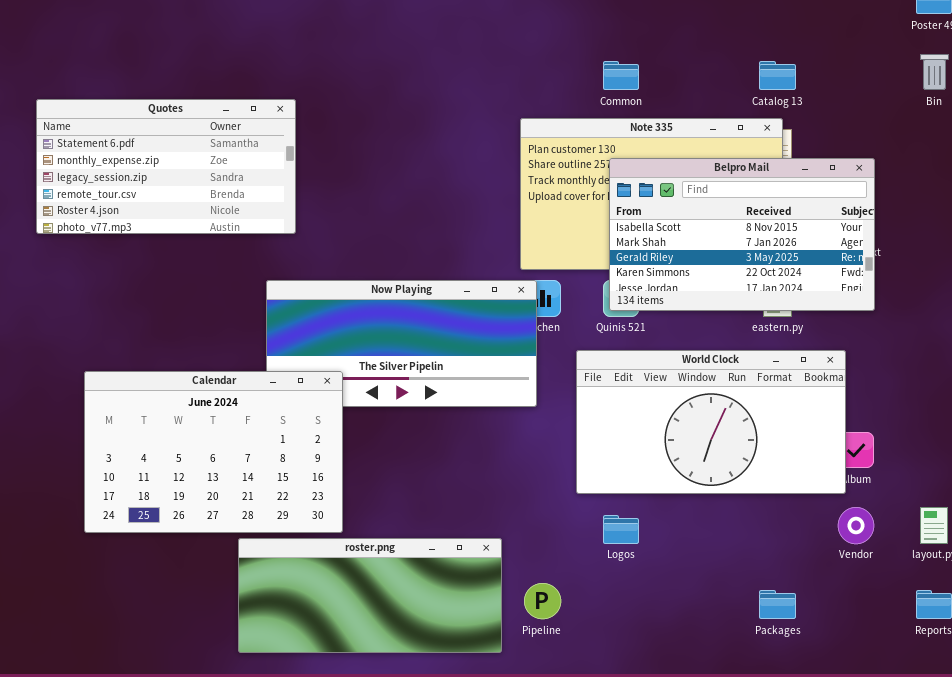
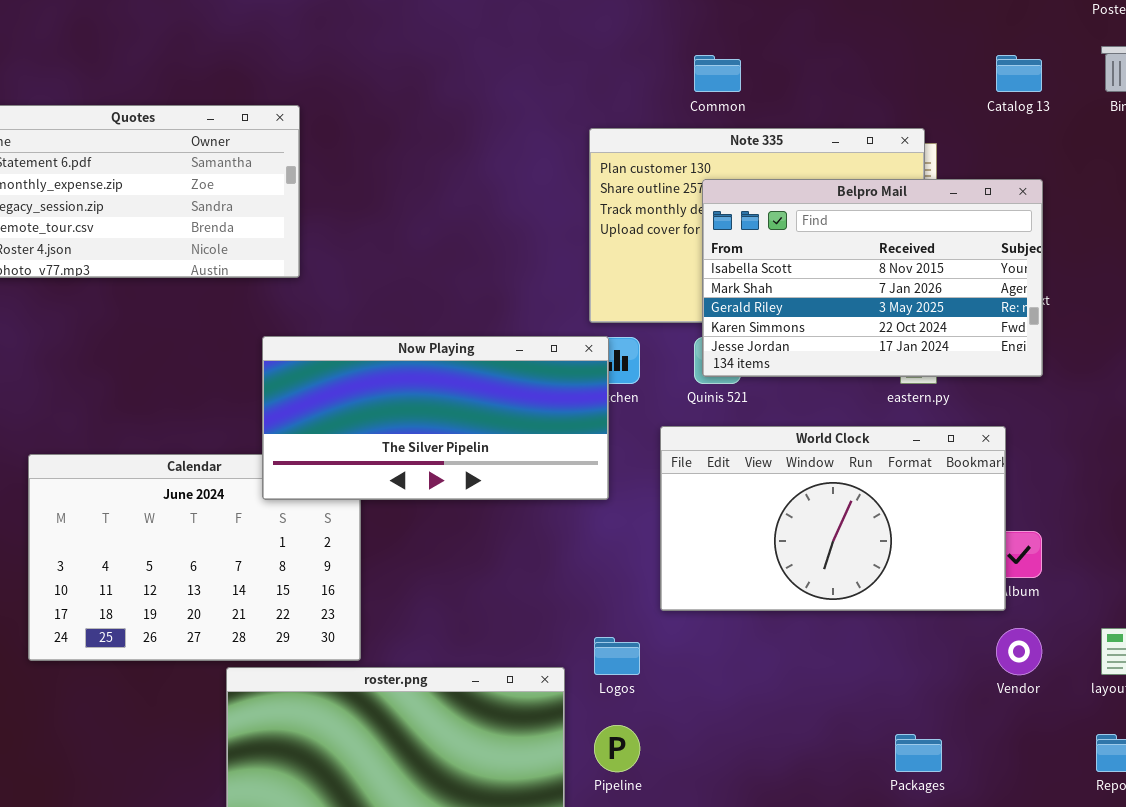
Catalog 13: [759,61,796,90] -> [996,55,1042,92], moved
Now Playing: [266,280,537,407] -> [262,336,609,500], raised
Logos: [603,515,639,544] -> [594,637,640,675], moved

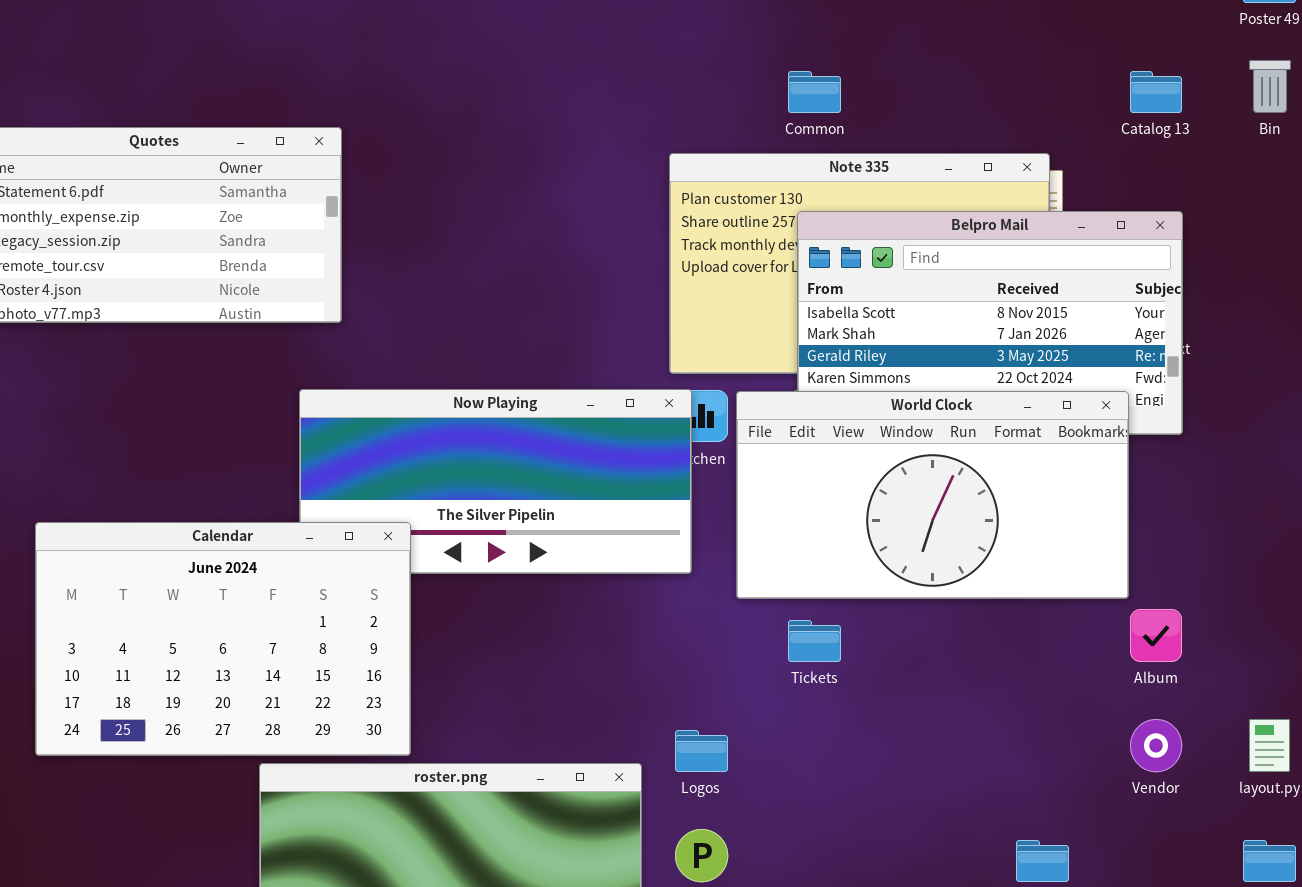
World Clock: [660,426,1006,611] -> [736,391,1129,599], moved
Calendar: [28,454,361,661] -> [35,522,411,756], raised

